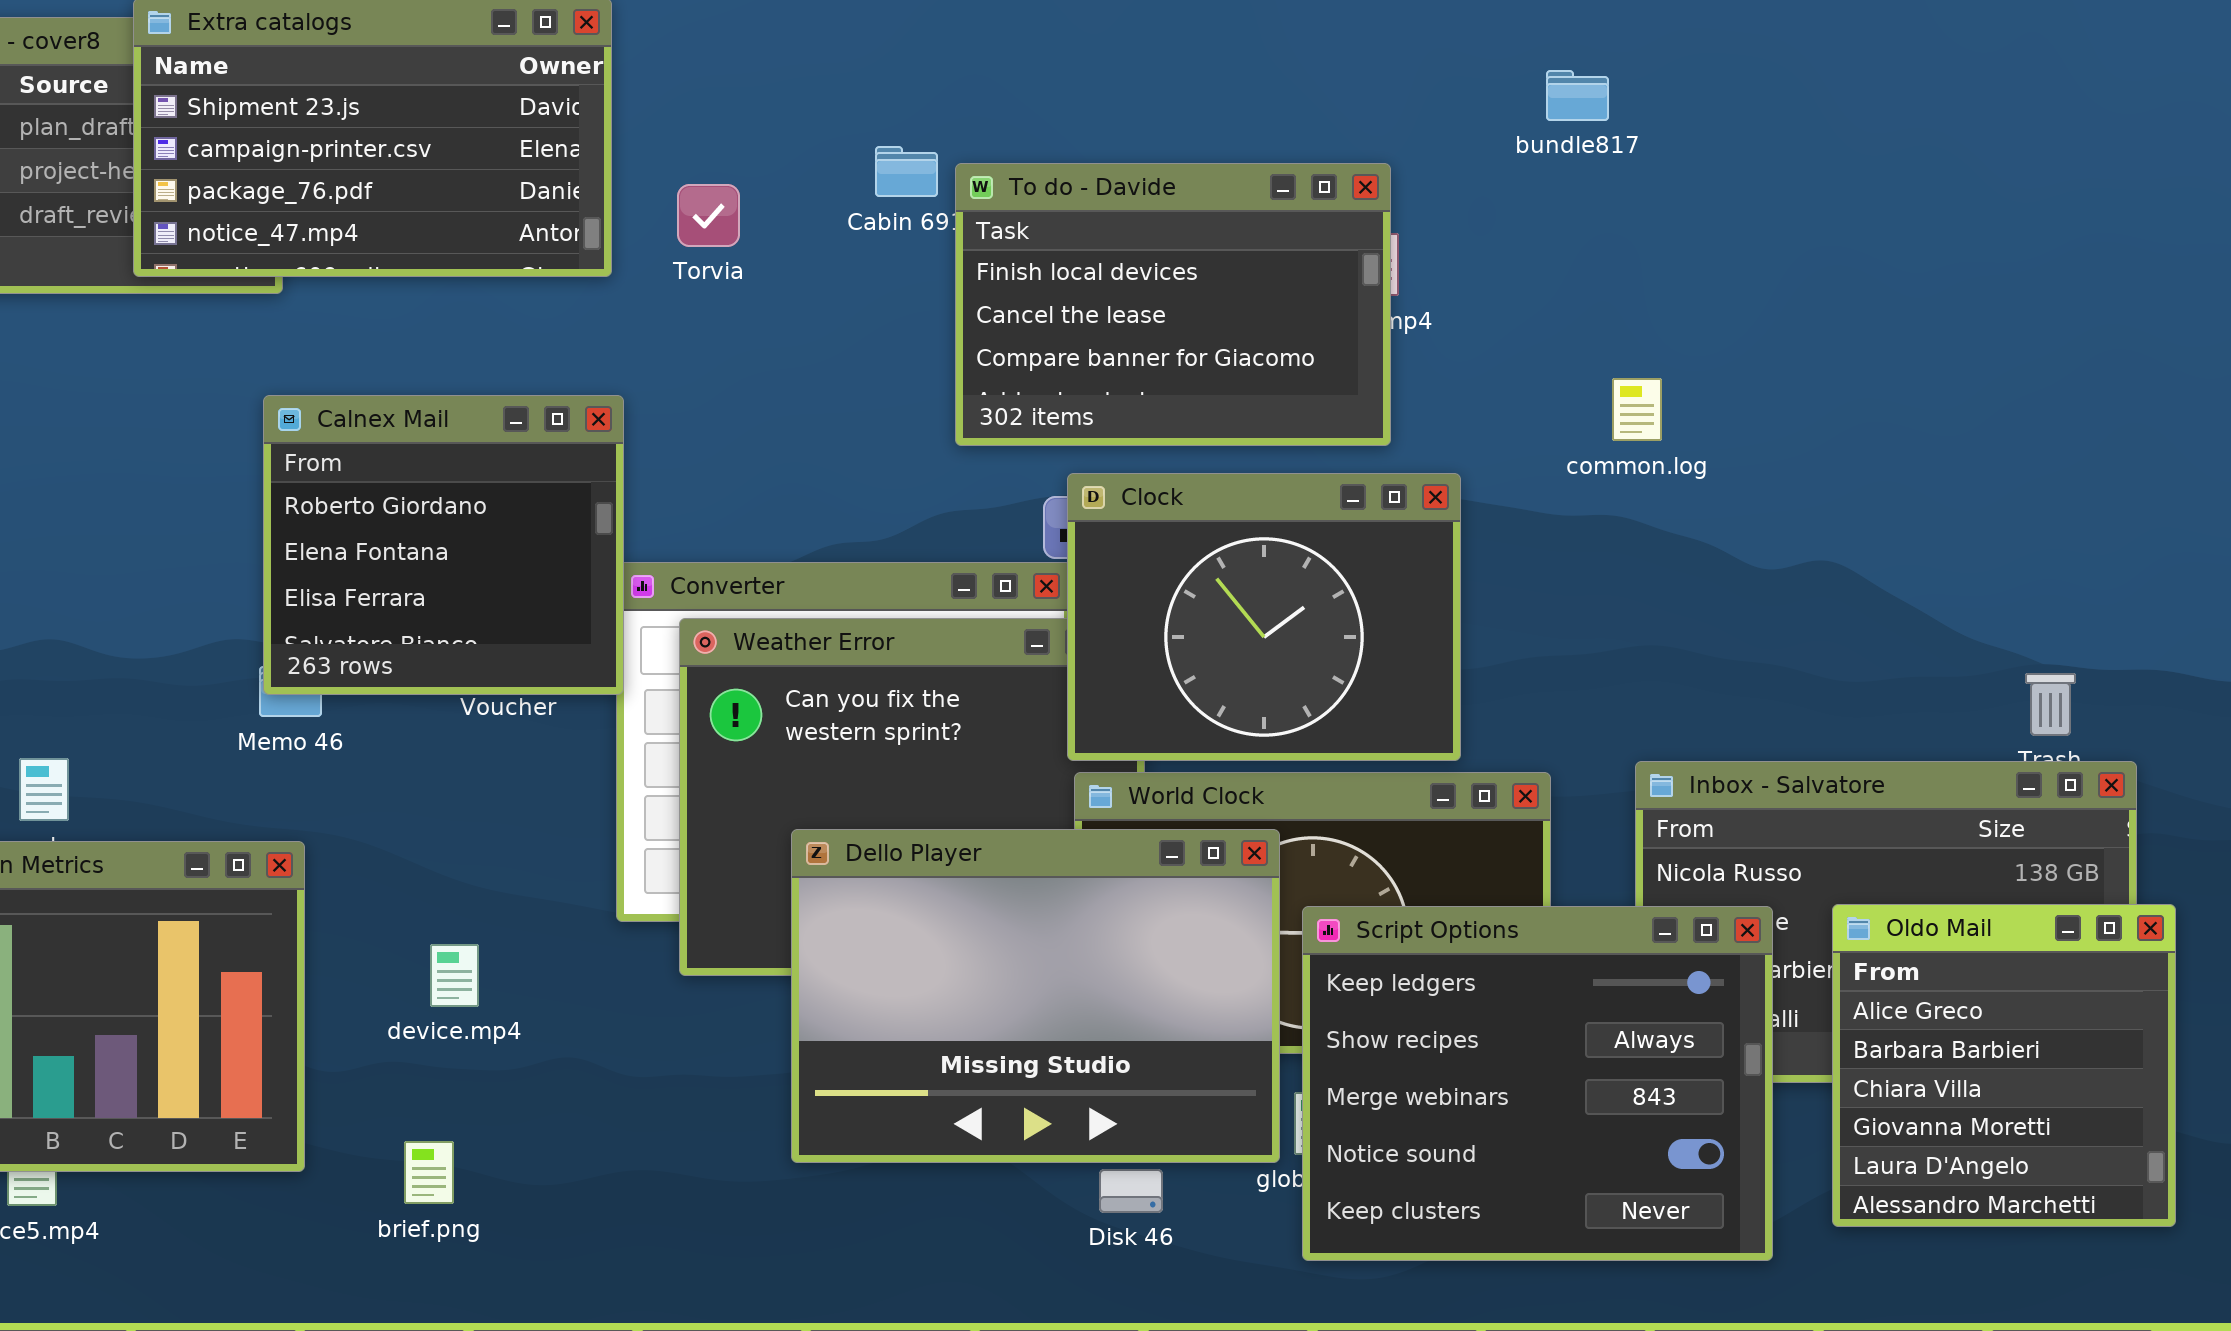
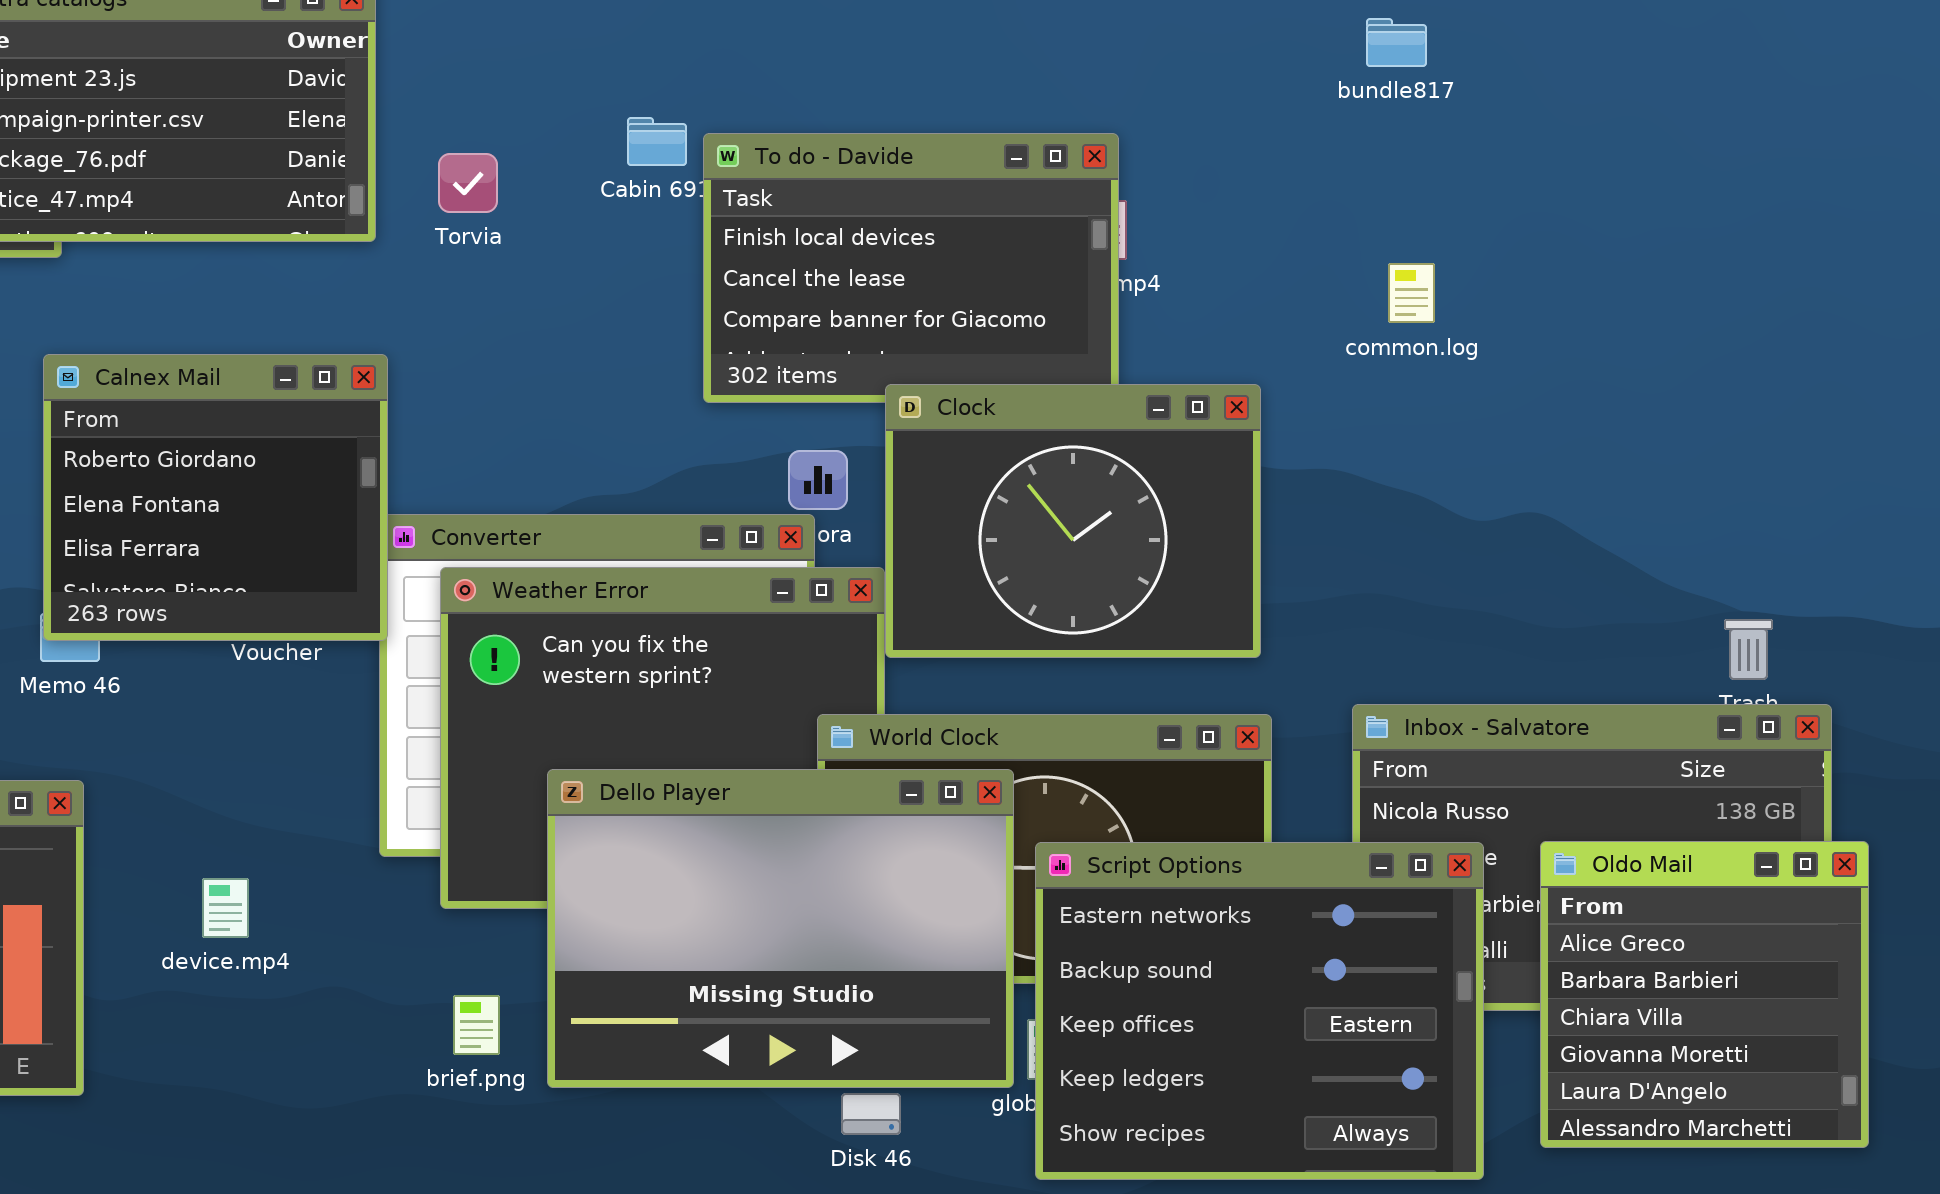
bundle817: [1546,70,1609,121] -> [1366,18,1427,67], moved
common.log: [1612,378,1662,441] -> [1388,263,1435,323], moved
Clock: [1067,473,1461,761] -> [885,384,1261,658], moved
Script Options: [1302,906,1773,1261] -> [1035,842,1484,1180], scrolled up 3 rows
brief.png: [404,1141,454,1204] -> [453,995,500,1055], moved

